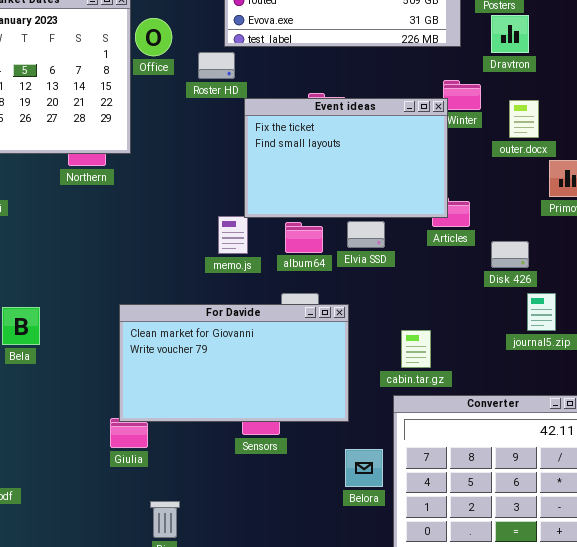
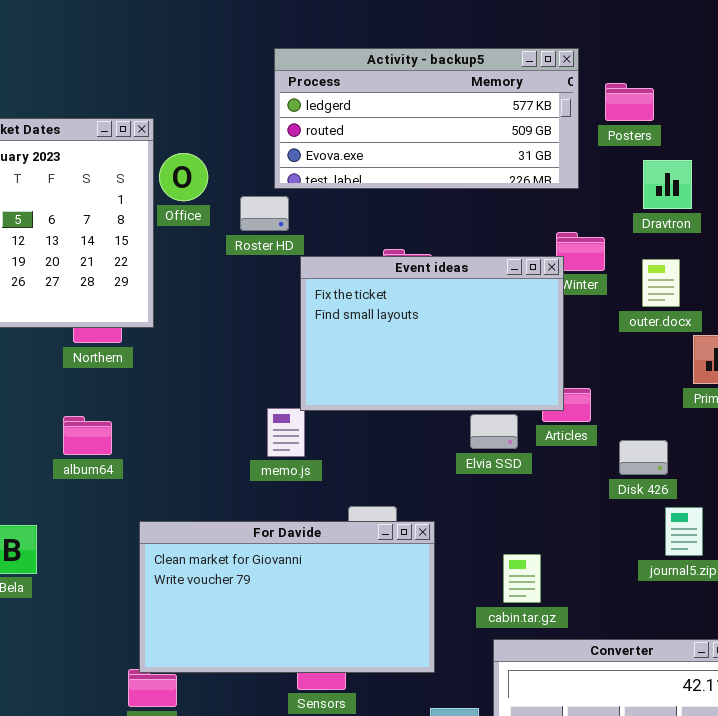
Dravtron: [491,15,529,53] -> [643,160,692,209], moved
Elvia SSD: [347,221,385,248] -> [470,414,518,449], moved
album64: [285,222,323,253] -> [63,416,112,455], moved

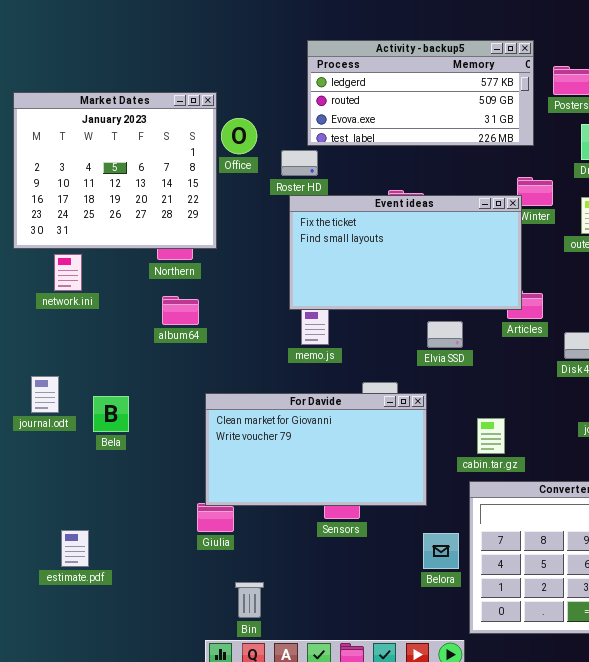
Event ideas: [300,256,564,411] -> [289,195,522,310], resized
Elvia SSD: [470,414,518,449] -> [427,321,463,348], moved
album64: [63,416,112,455] -> [162,296,199,325], moved

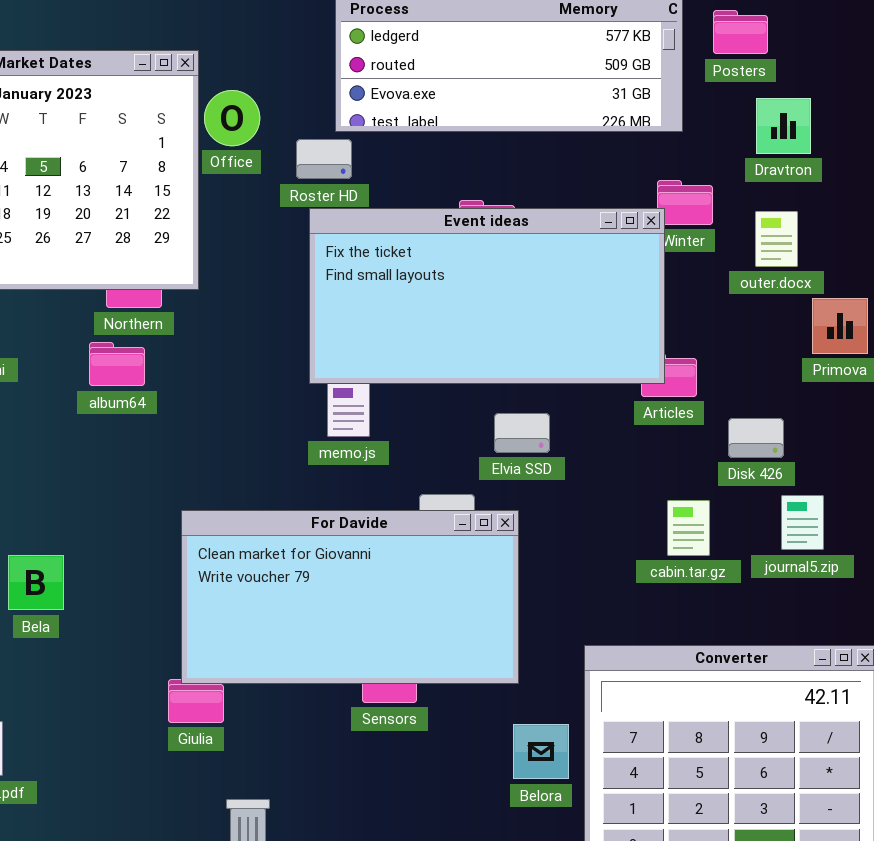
album64: [162,296,199,325] -> [89,342,145,386], moved
Elvia SSD: [427,321,463,348] -> [494,413,550,453], moved
Bela: [93,396,129,432] -> [8,555,64,610], moved
cabin.tar.gz: [477,418,505,454] -> [667,500,710,556], moved

